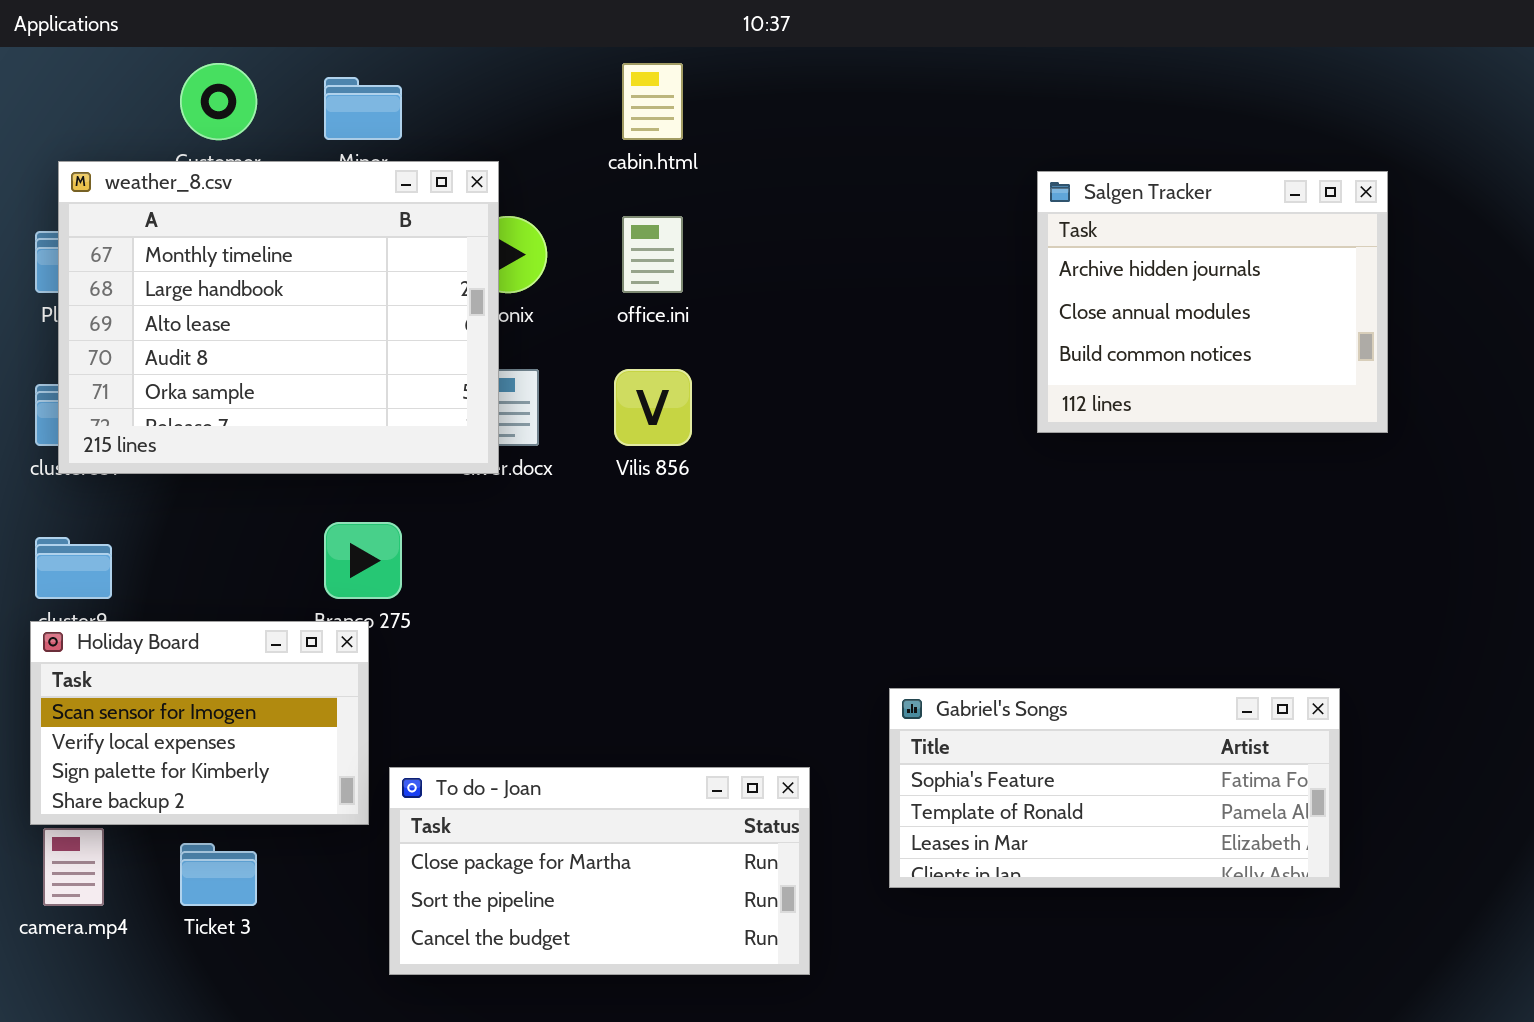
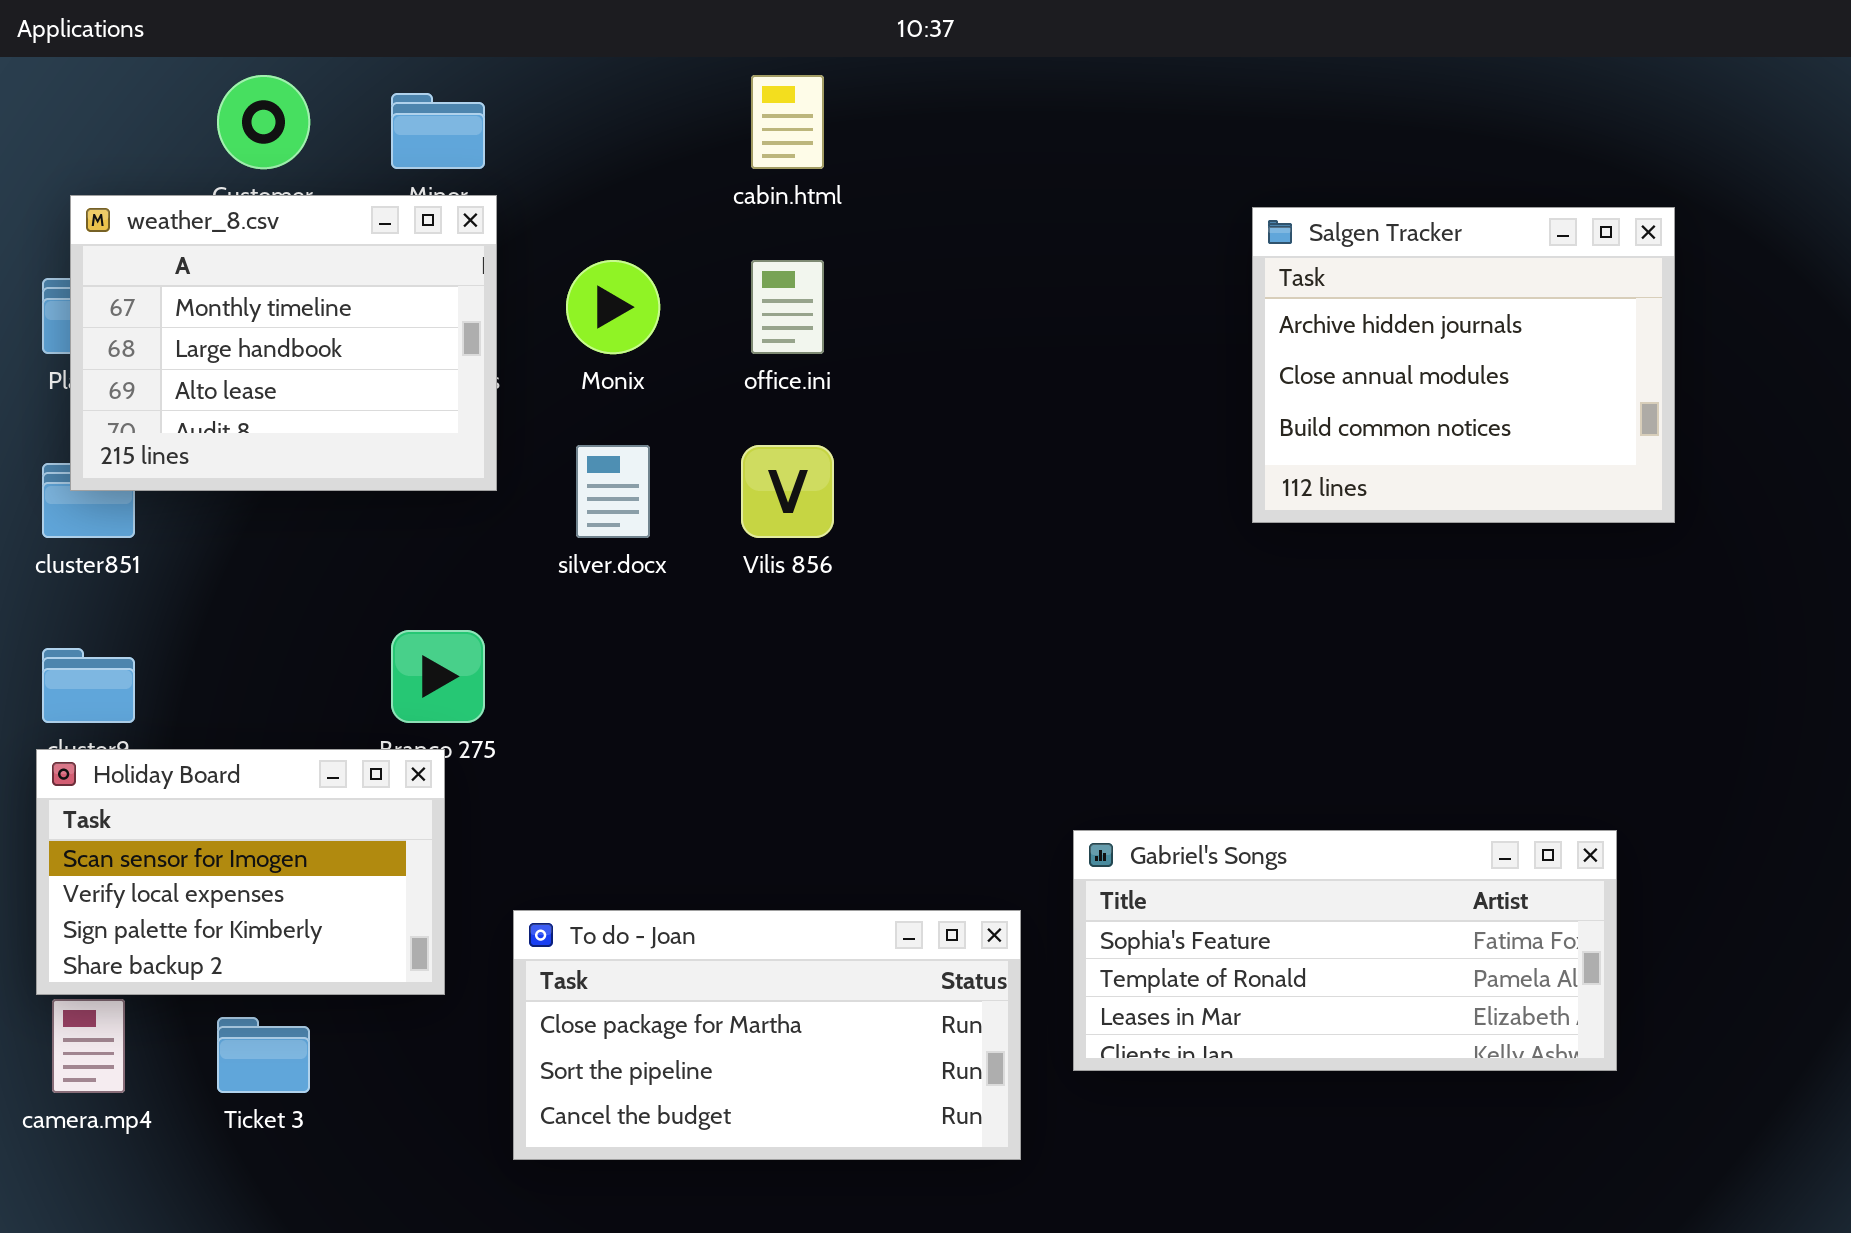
weather_8.csv: [58,161,499,474] -> [70,195,497,491], resized
To do - Joan: [389,767,810,975] -> [513,910,1021,1160], moved

